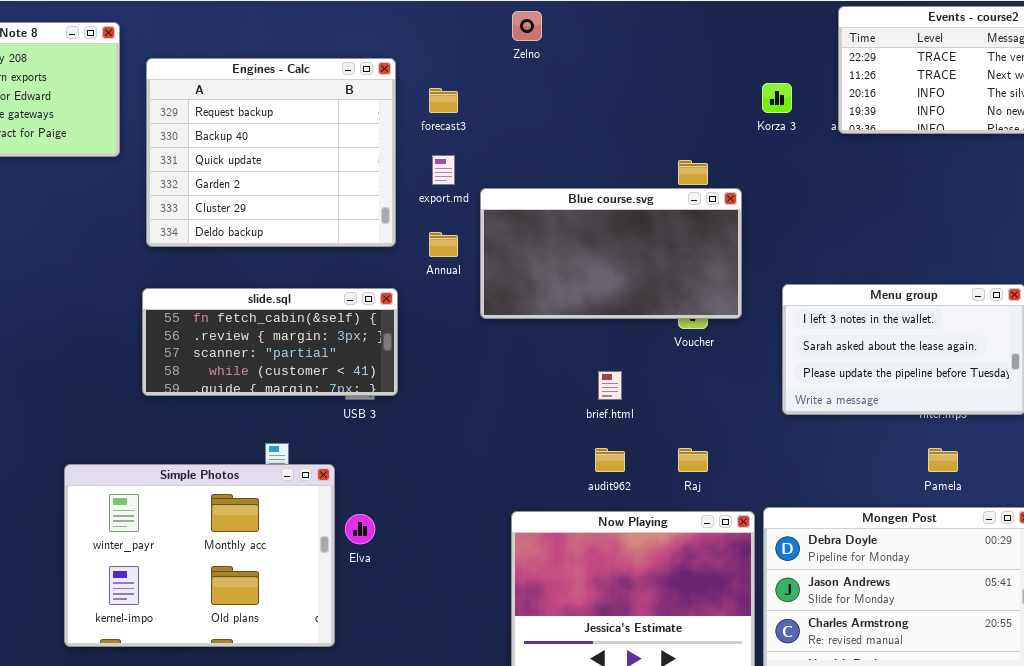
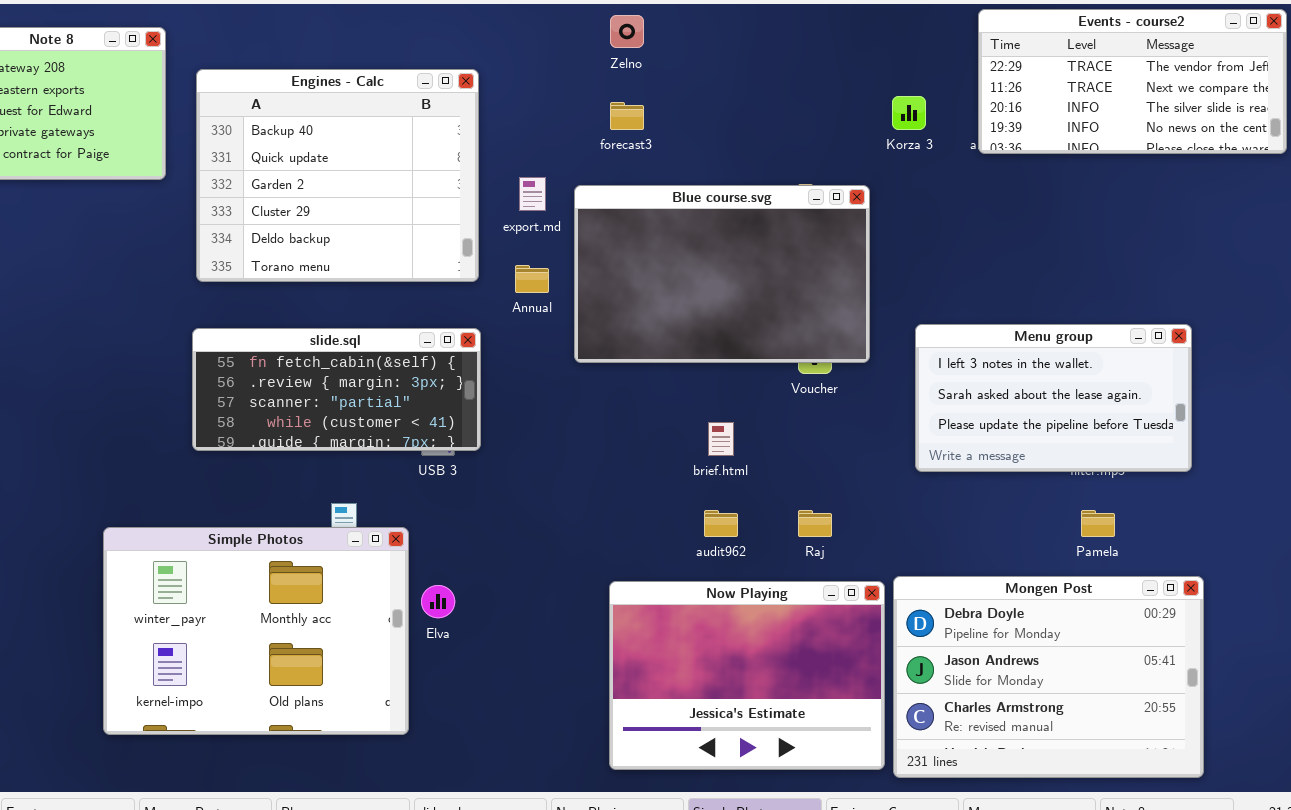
Engines - Calc: [146,58,396,247] -> [196,69,479,282], scrolled down 1 row
forecast3: [429,88,458,113] -> [610,102,644,130], moved
Blue course.svg: [480,188,742,319] -> [574,185,870,363], resized

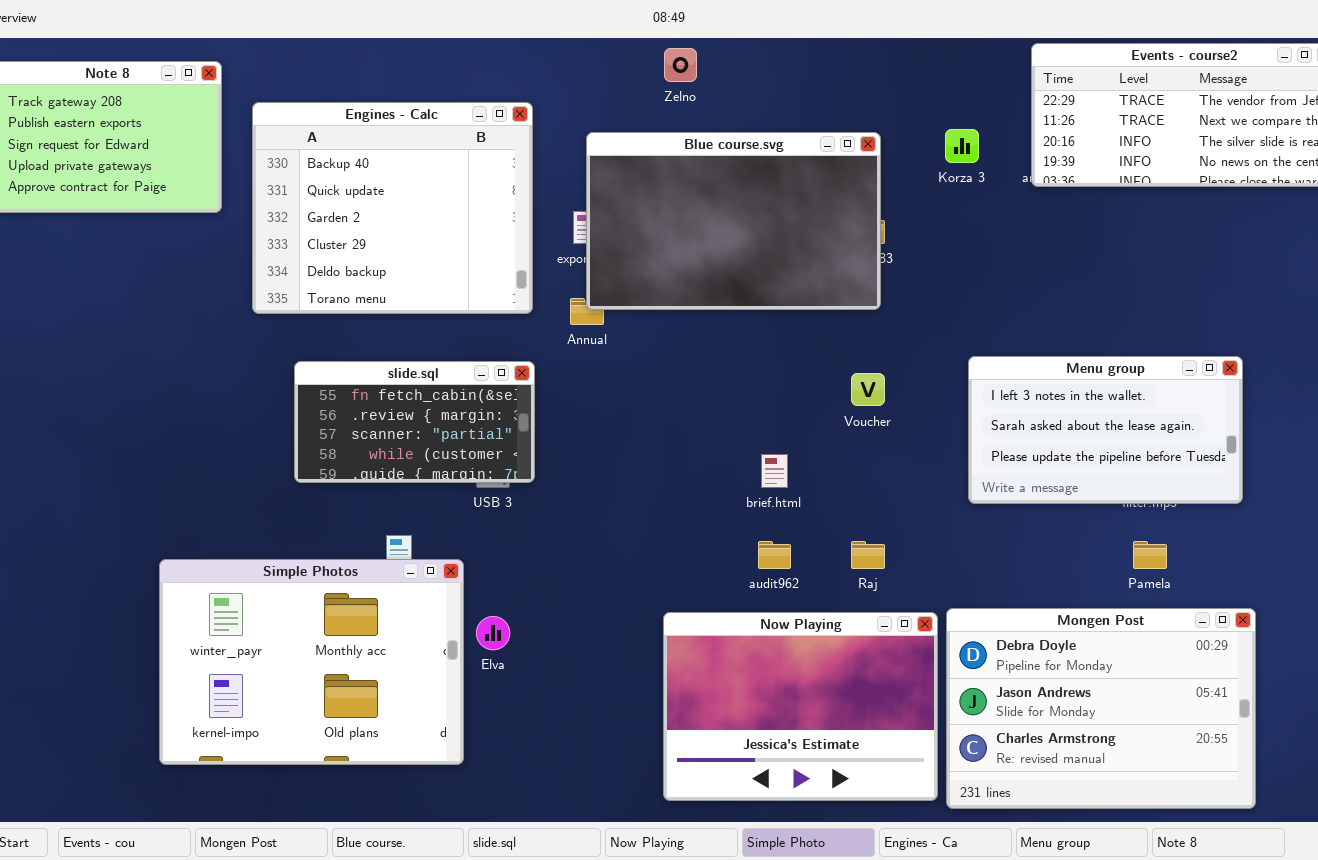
Blue course.svg: [574,185,870,363] -> [586,132,881,310], moved
slide.sql: [192,328,481,451] -> [294,361,535,483], resized

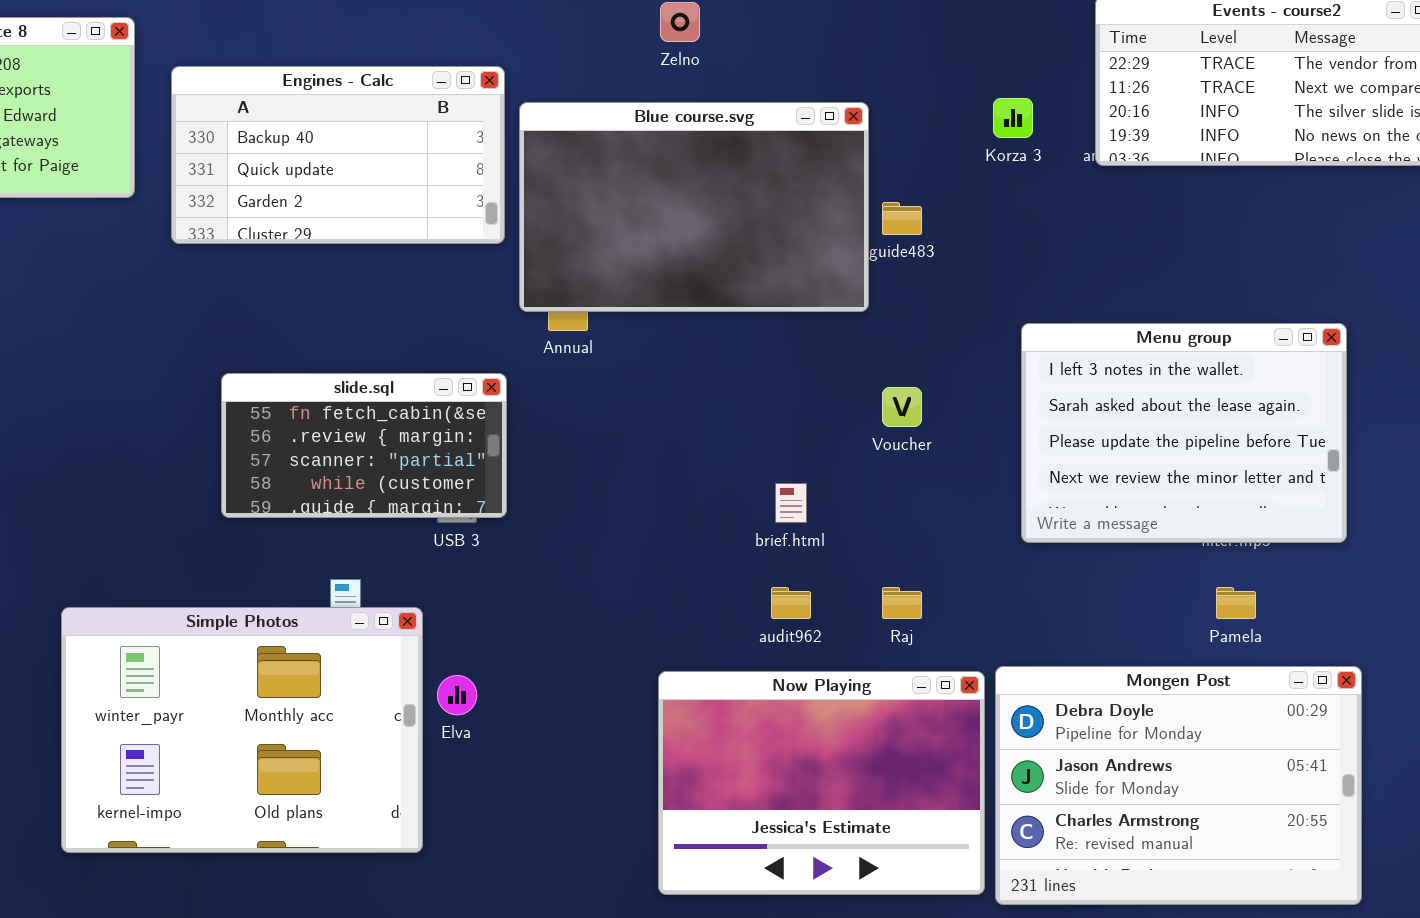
Engines - Calc: [252,102,533,314] -> [171,66,505,244], resized
Blue course.svg: [586,132,881,310] -> [519,102,869,312], moved
Menu group: [968,356,1243,504] -> [1021,323,1347,543], resized

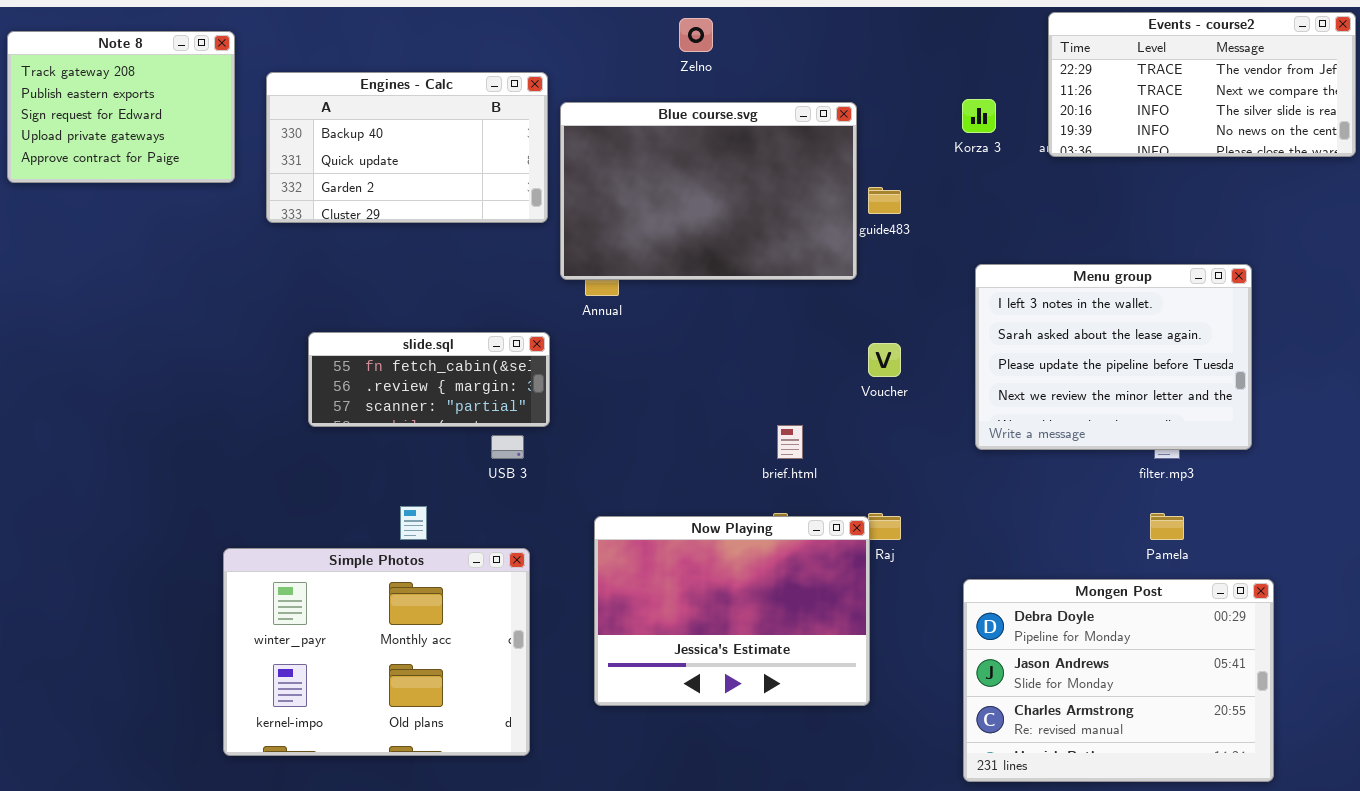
Menu group: [1021,323,1347,543] -> [975,264,1252,450], moved
slide.sql: [221,373,507,518] -> [308,332,550,427], resized
Simple Photos: [61,607,423,853] -> [223,548,530,756], moved
Now Playing: [658,671,985,895] -> [594,516,870,706], moved

